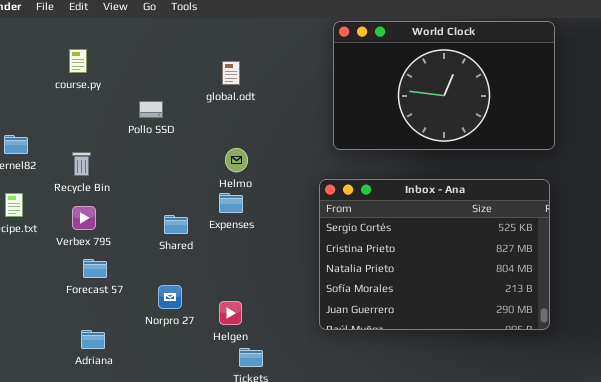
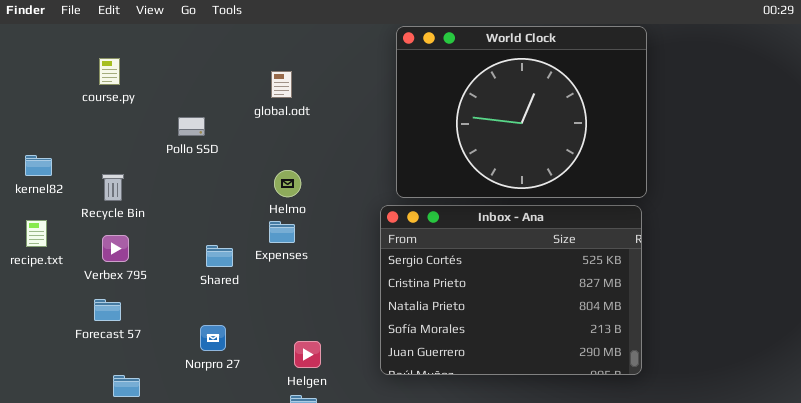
World Clock: [333,21,555,150] -> [396,26,647,198], resized
Forecast 57: [83,259,107,278] -> [94,299,121,321], moved
Helgen: [219,301,242,325] -> [294,341,321,368], moved

